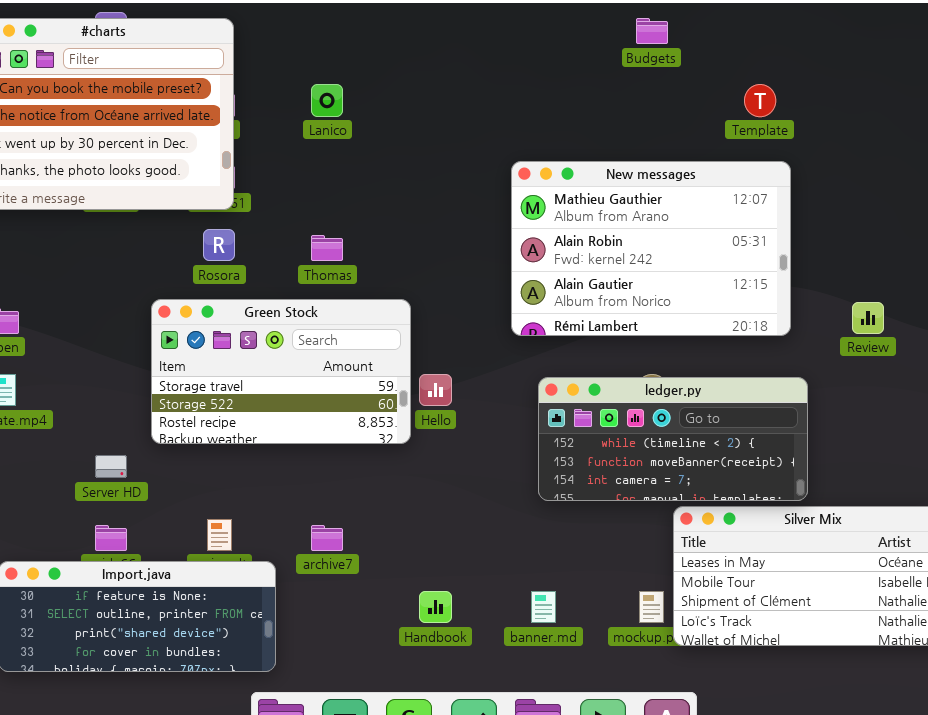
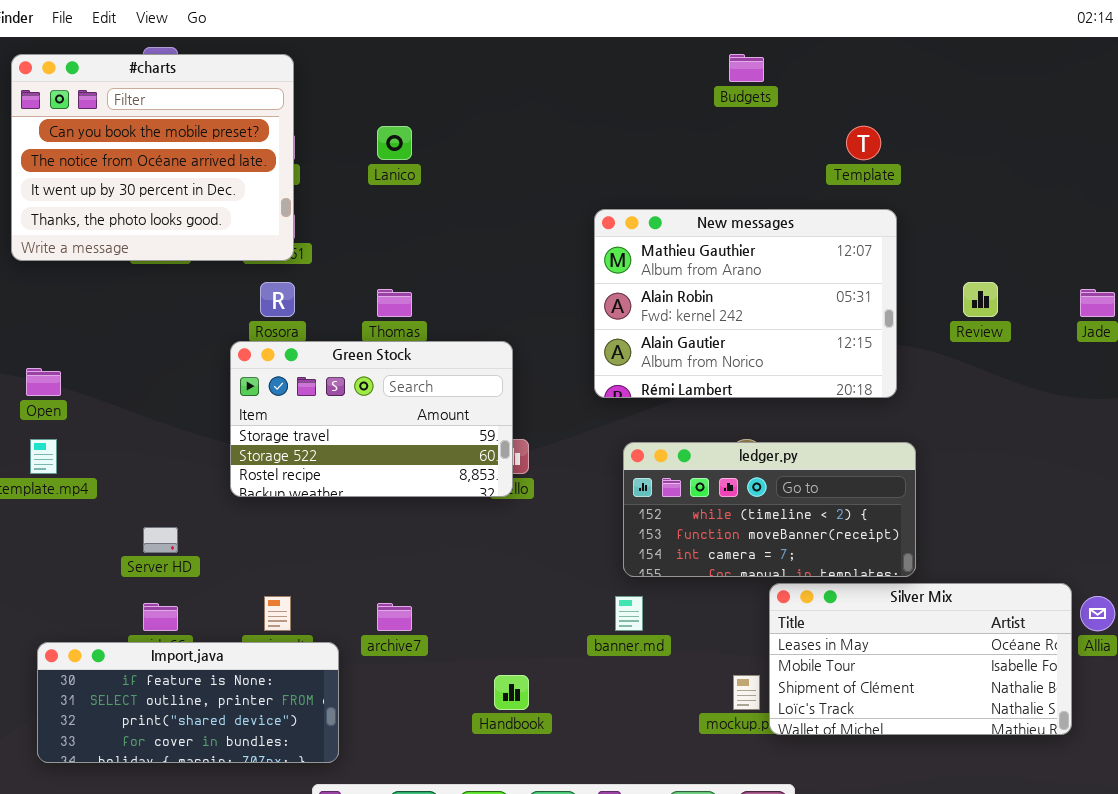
Green Stock: [151,299,411,444] -> [230,341,513,497], moved
Review: [852,302,884,334] -> [963,282,998,317], moved
banner.md: [531,591,556,623] -> [615,596,643,631], moved

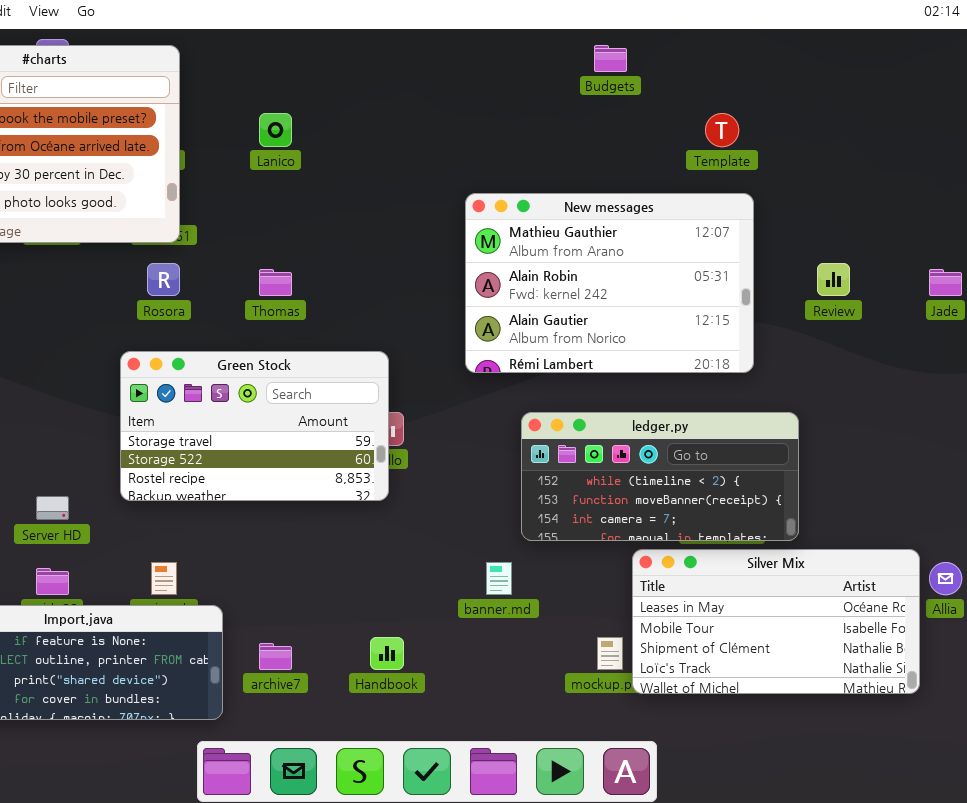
Green Stock: [230,341,513,497] -> [120,351,389,501], moved
ledger.py: [623,442,916,577] -> [521,412,799,541], moved
archive7: [377,603,412,631] -> [259,643,292,670], moved

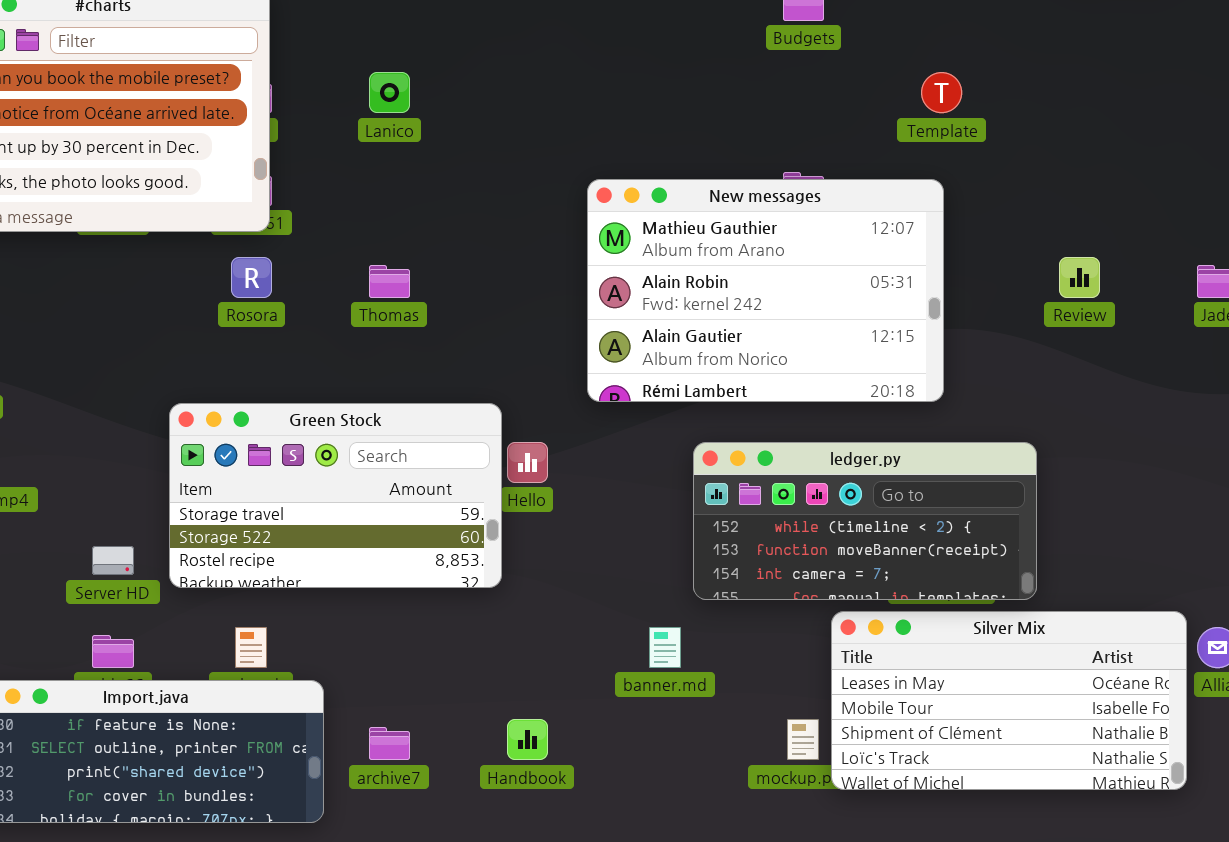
New messages: [465,193,754,373] -> [587,179,944,402], moved
Green Stock: [120,351,389,501] -> [169,403,502,588], moved

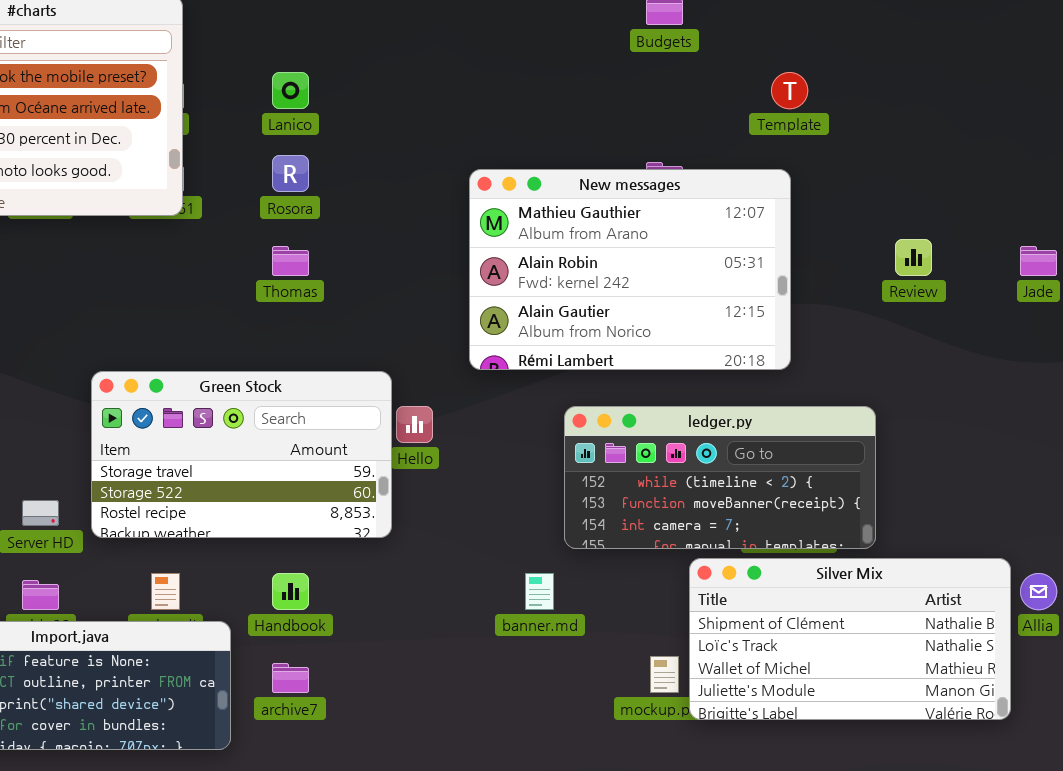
Rosora: [231,257,272,298] -> [272,155,309,192], moved
Silver Mix: [831,611,1187,790] -> [689,558,1011,720], scrolled down 2 rows
Handbook: [507,719,548,760] -> [272,573,309,610], moved

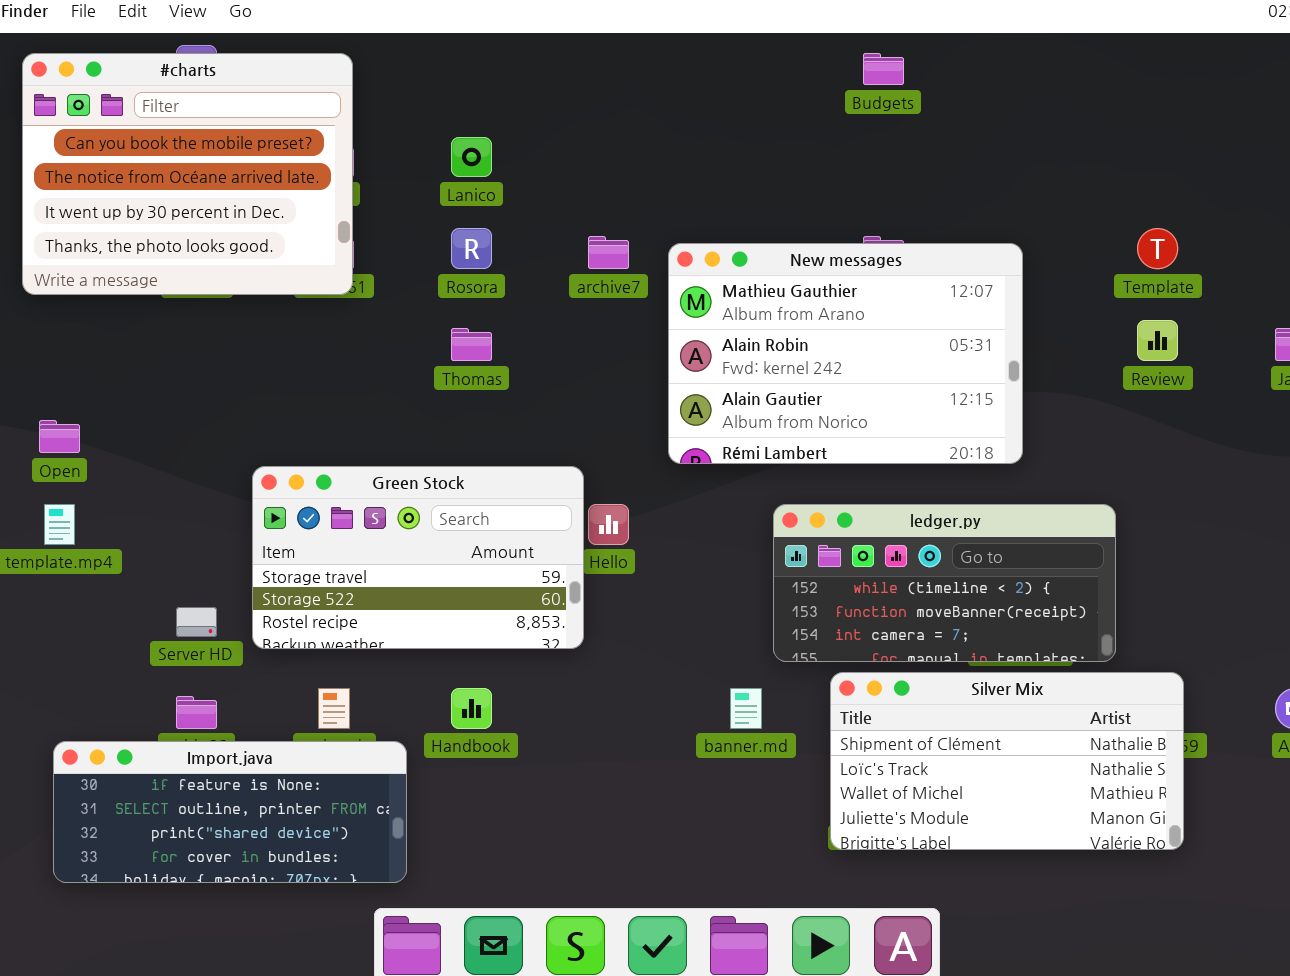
Template: [771,72,808,109] -> [1137,228,1178,269], moved
Silver Mix: [689,558,1011,720] -> [830,672,1184,850], moved
archive7: [272,663,309,693] -> [588,236,629,269], moved

